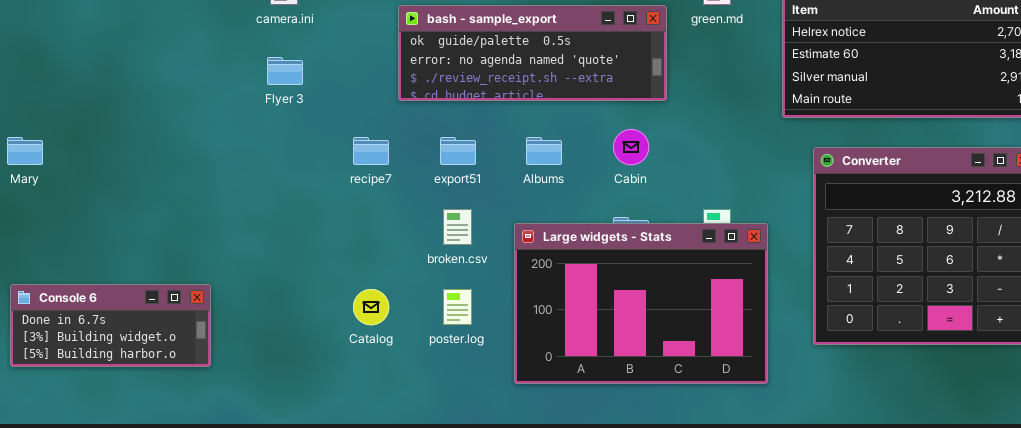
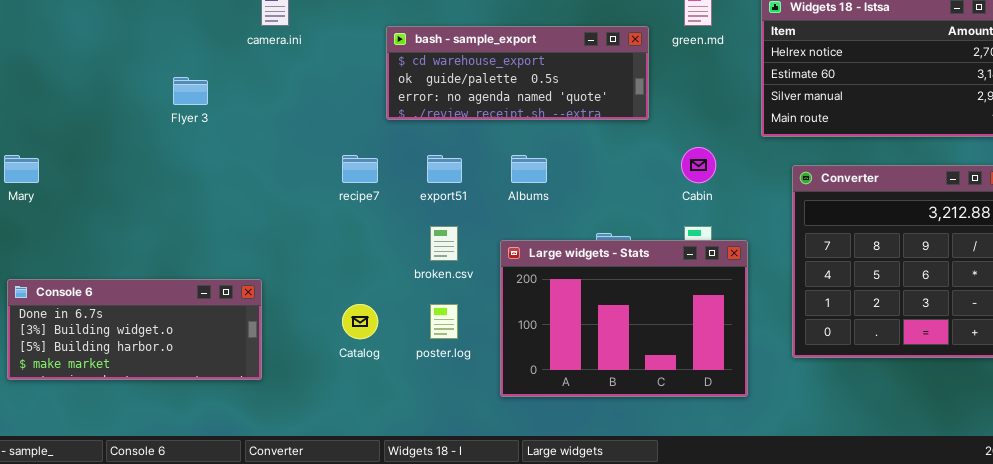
bash - sample_export: [398,5,667,101] -> [386,26,649,120], scrolled up 1 row
Flyer 3: [267,57,303,85] -> [173,77,208,105], moved
Cabin: [613,129,649,165] -> [681,147,716,183], moved
Console 6: [10,284,211,367] -> [7,279,262,380], resized

